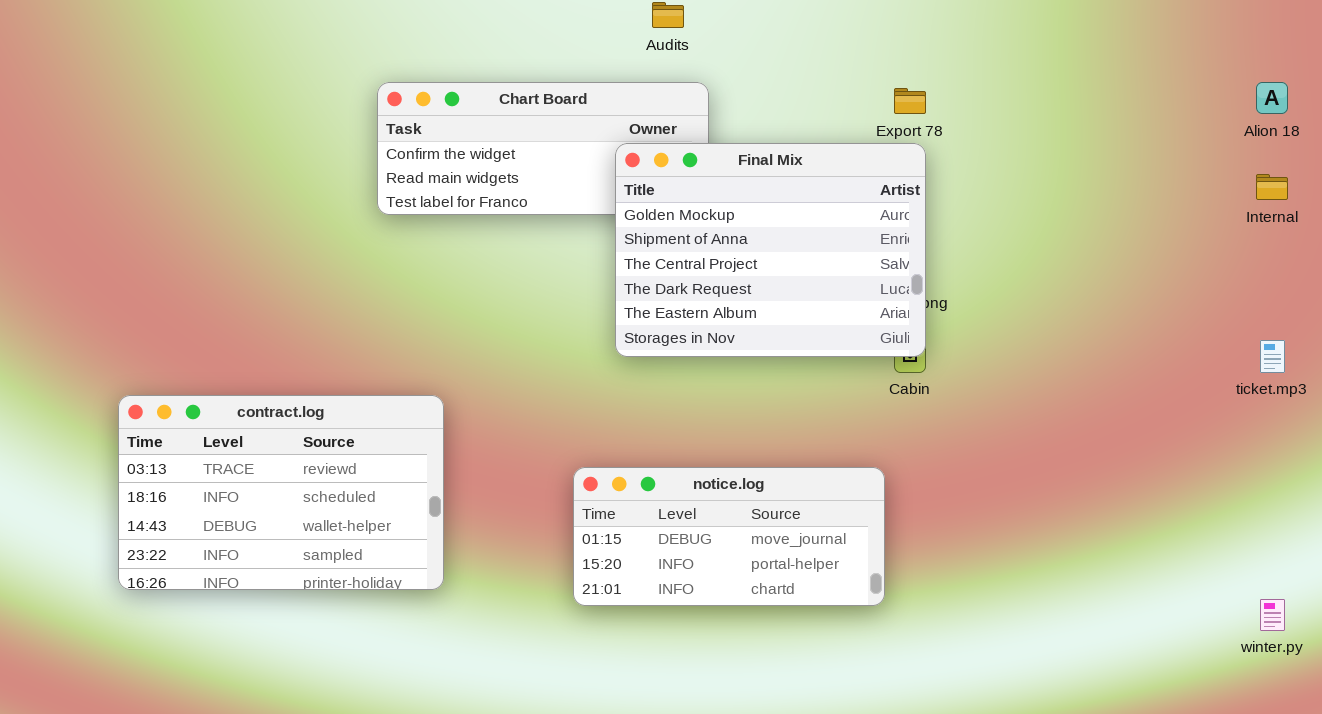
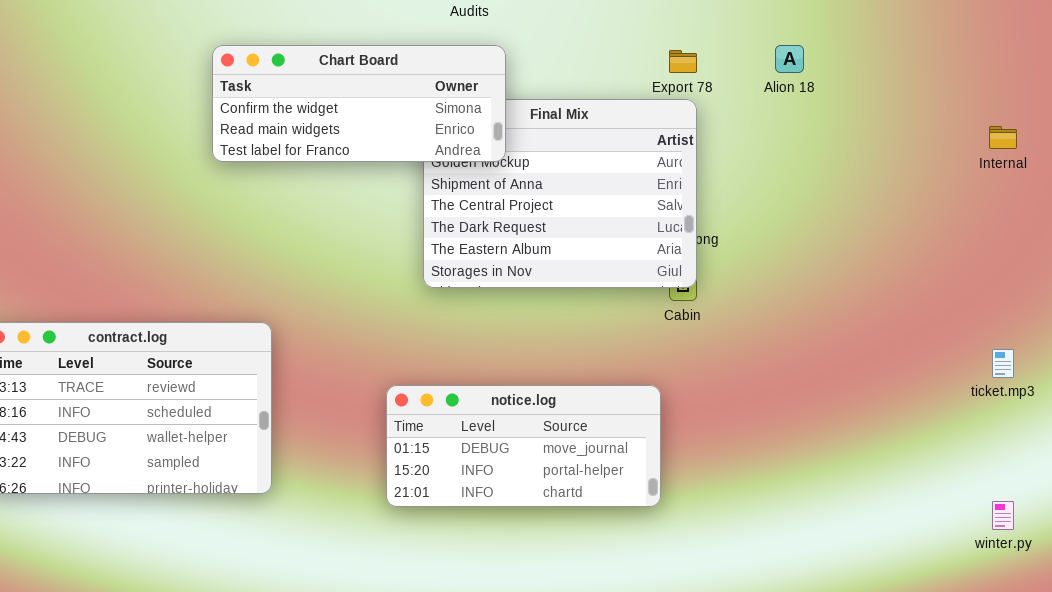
Chart Board: [377,82,709,215] -> [212,45,506,162], raised
Alion 18: [1256,82,1288,114] -> [775,45,804,73], moved
ticket.mp3: [1260,340,1285,373] -> [992,349,1014,378], moved

